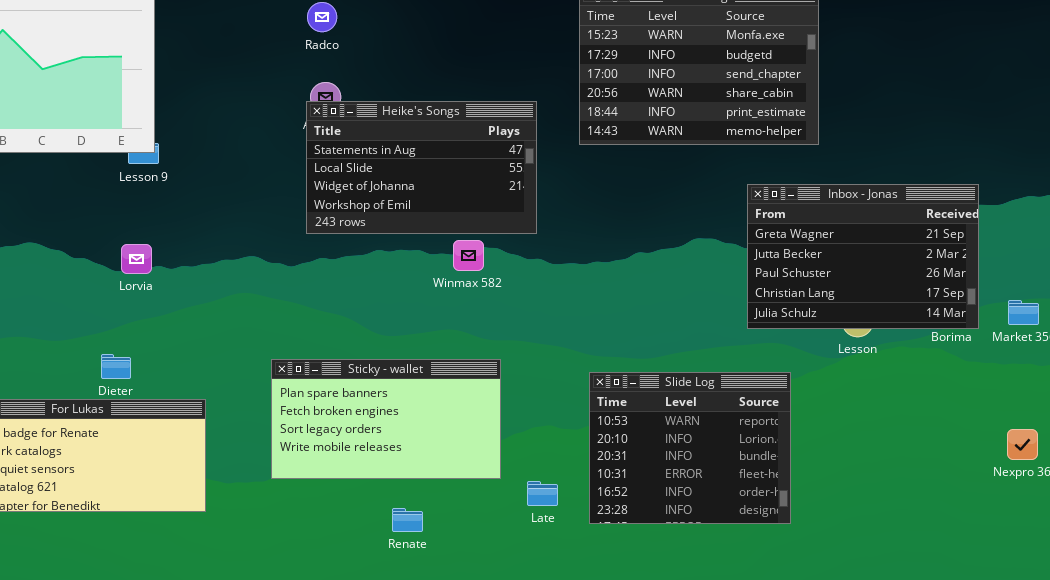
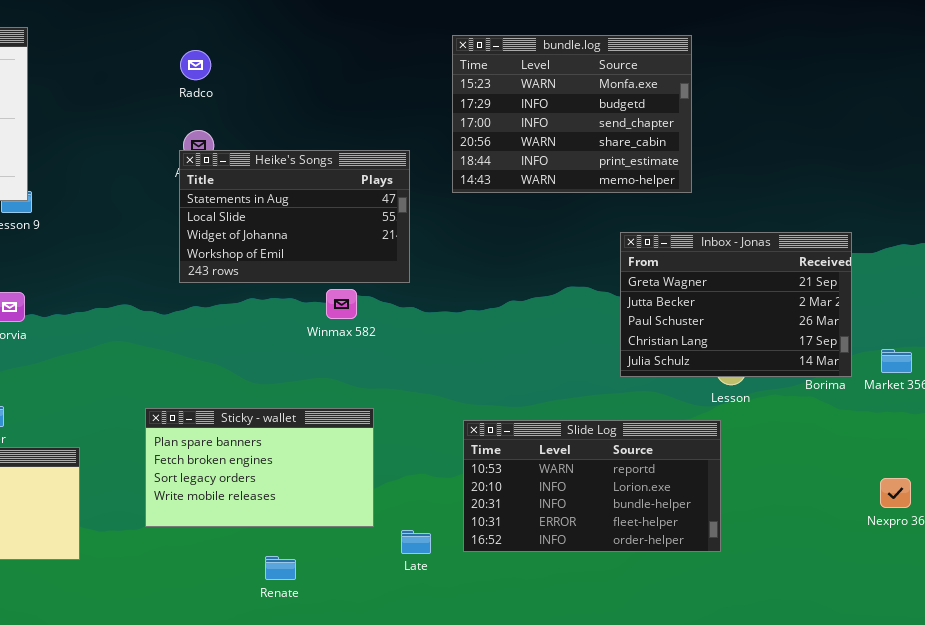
Slide Log: [589,372,791,524] -> [463,420,721,552], resized

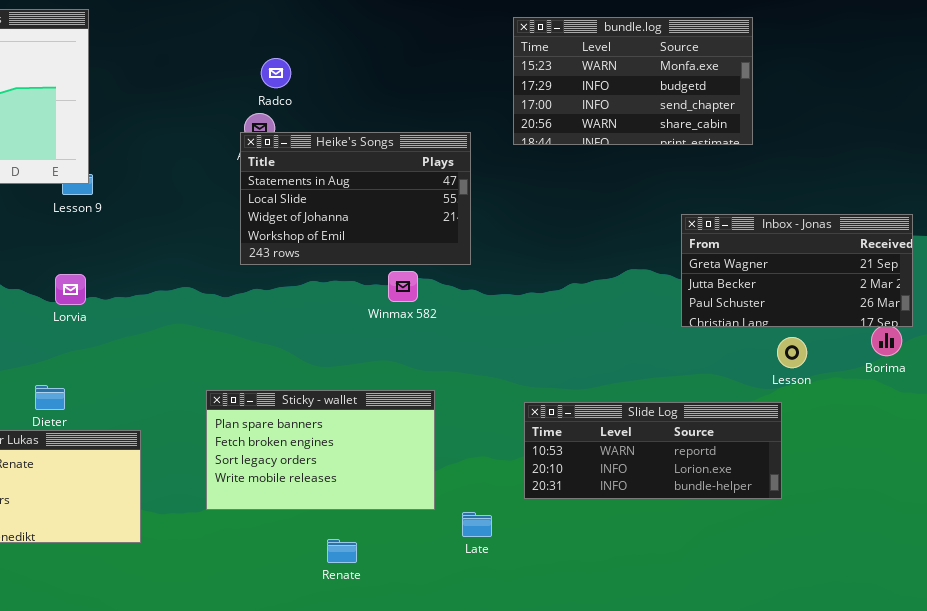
bundle.log: [452,35,692,193] -> [513,17,753,145], resized
Radco: [180,50,211,80] -> [261,58,291,88], moved
Inbox - Jonas: [620,232,852,377] -> [681,214,913,327], resized
Slide Log: [463,420,721,552] -> [524,402,782,499], resized

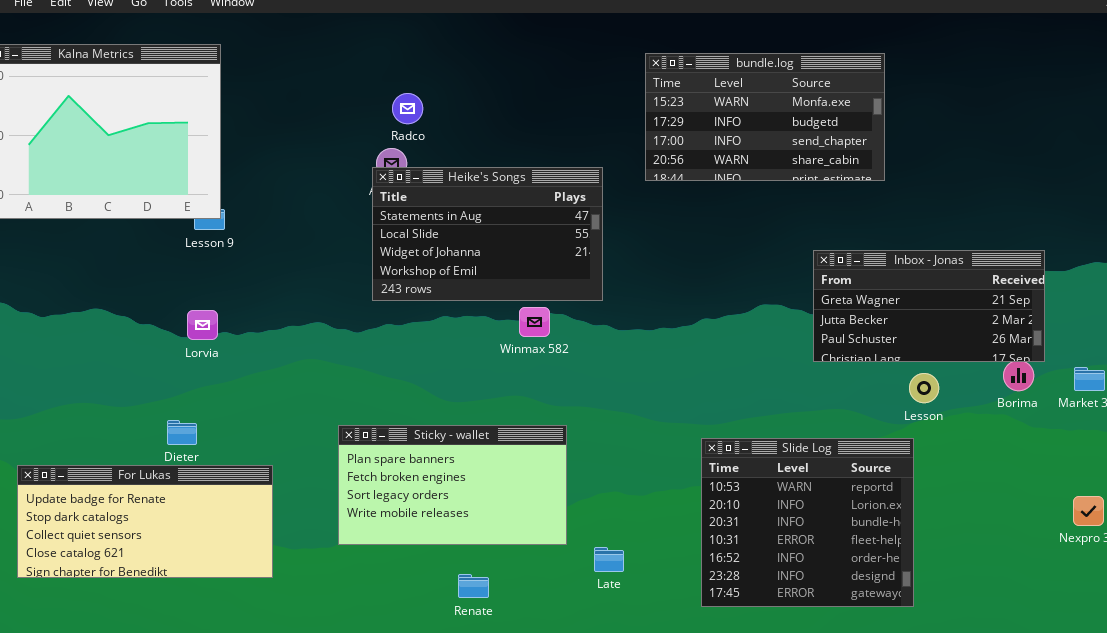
Slide Log: [524,402,782,499] -> [701,438,914,607], resized

